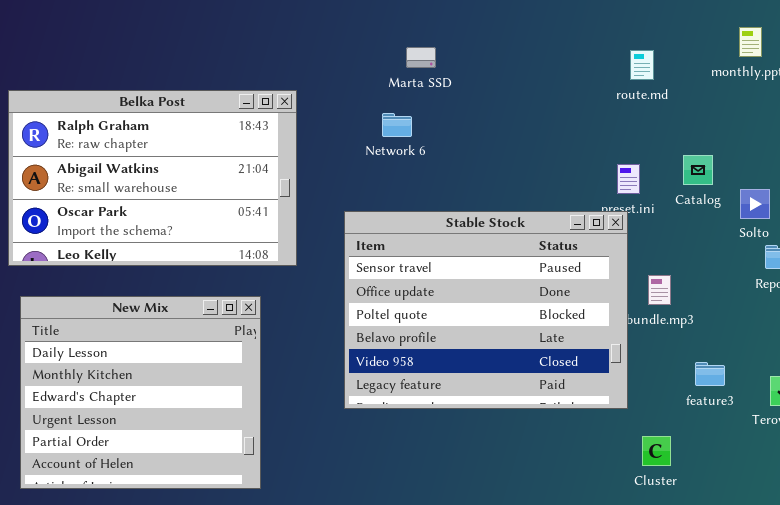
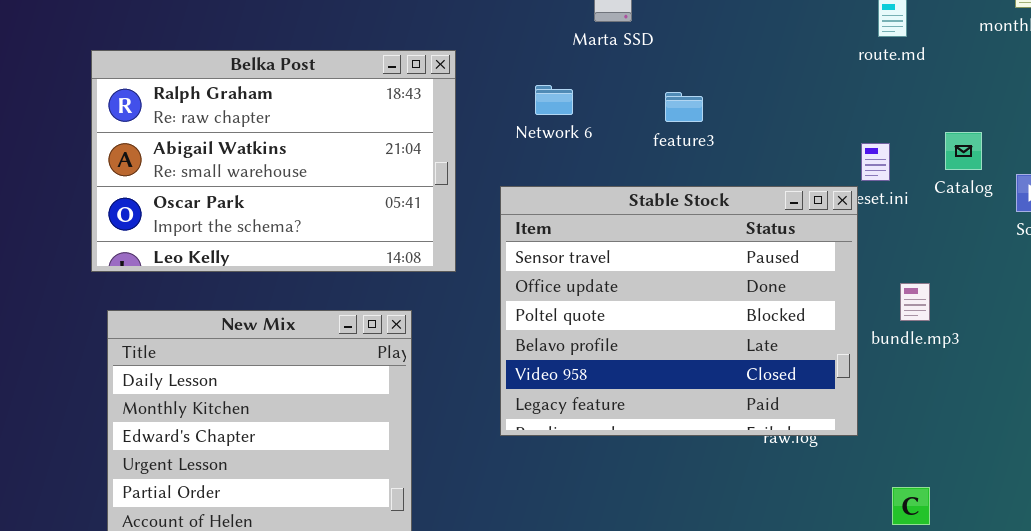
Network 6: [382,113,412,137] -> [535,85,573,115], moved
Stable Stock: [344,211,628,409] -> [500,186,858,436], moved
feature3: [695,362,725,386] -> [665,92,703,122], moved

